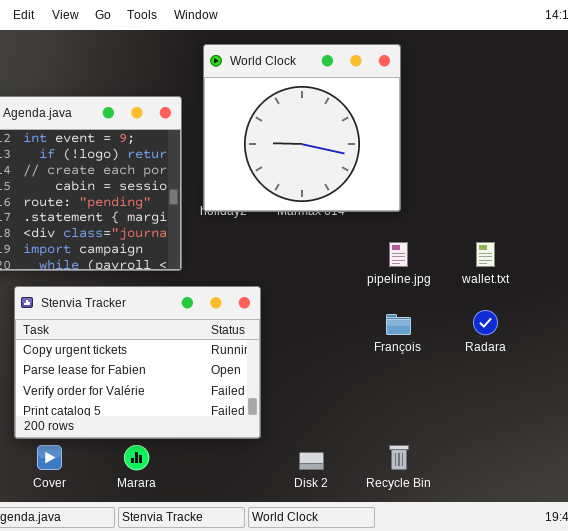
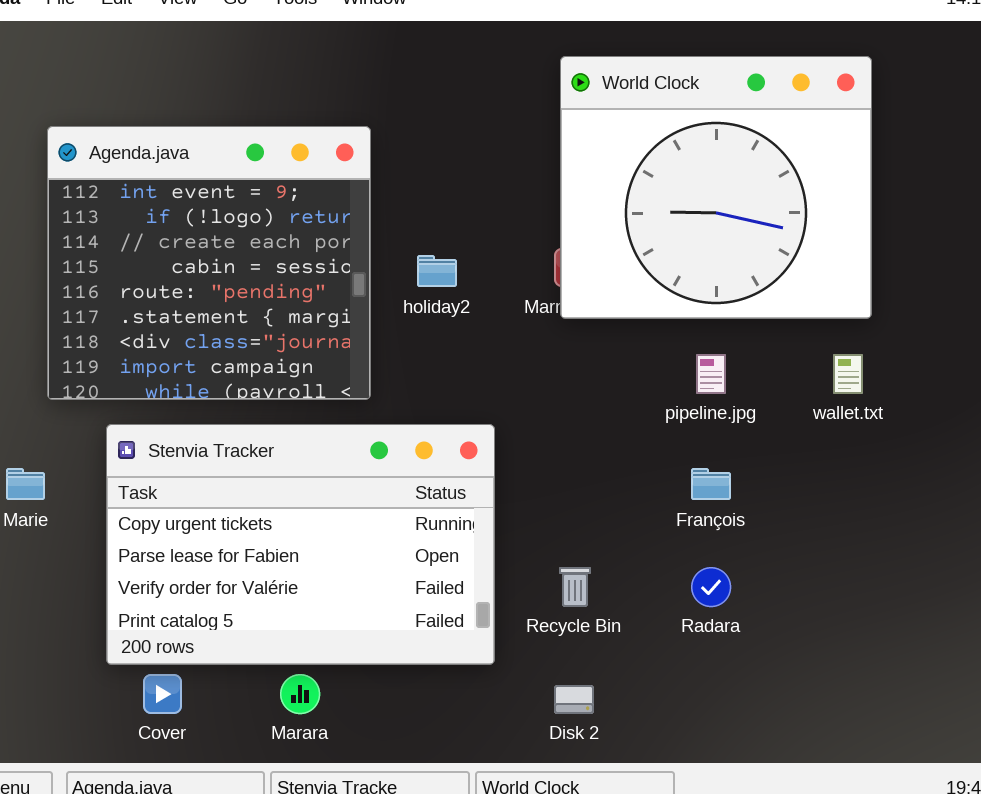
World Clock: [203,44,401,212] -> [560,56,872,319], moved
Radara: [473,310,498,335] -> [691,567,731,607], moved
Recycle Bin: [389,445,409,470] -> [559,567,591,607], moved

